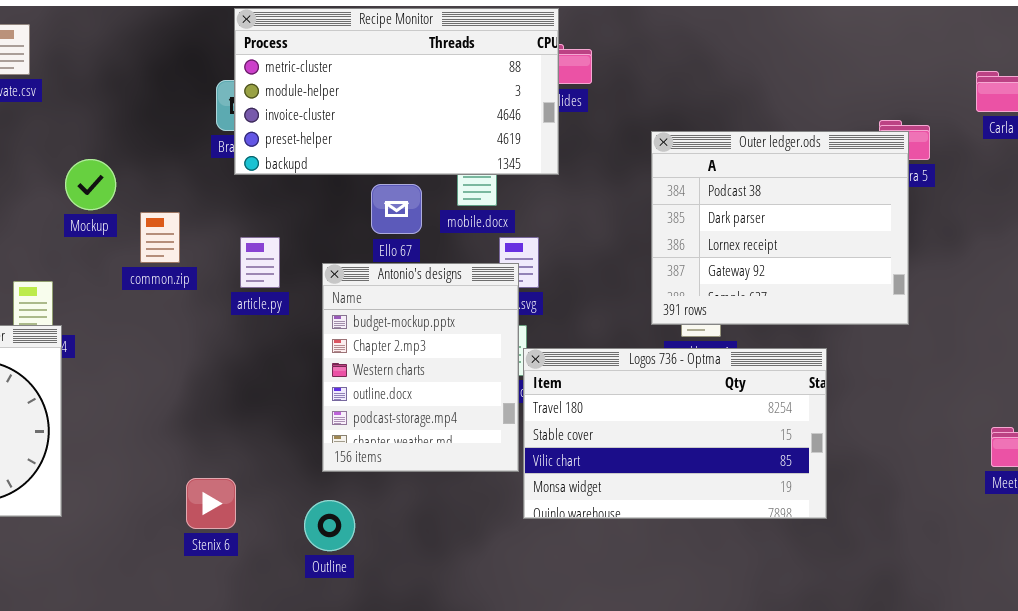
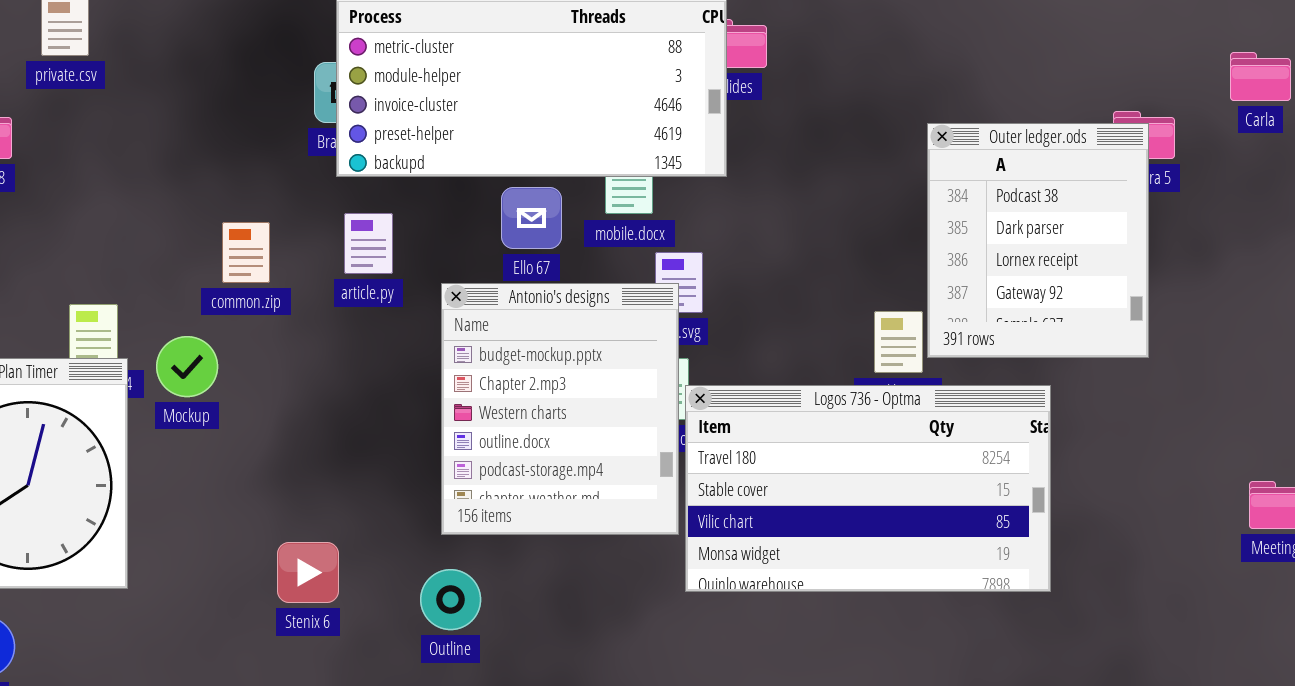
Outer ledger.ods: [651,131,909,325] -> [927,123,1149,358], resized
Mockup: [65,159,116,210] -> [156,336,218,397], moved
article.py: [240,237,280,288] -> [344,213,393,274], moved

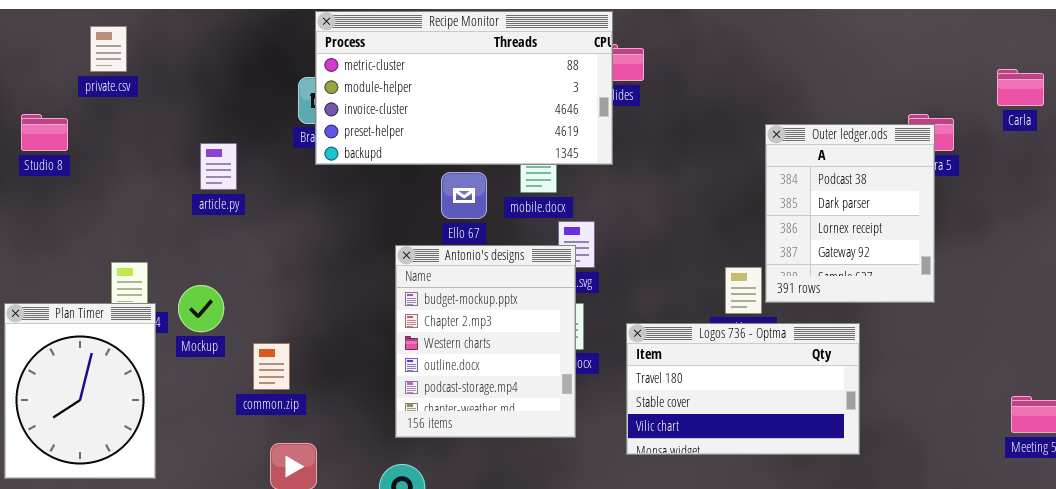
article.py: [344,213,393,274] -> [200,143,237,190], moved
common.zip: [222,222,270,283] -> [253,343,290,390], moved
Logos 736 - Optma: [685,385,1051,592] -> [626,323,860,455], resized

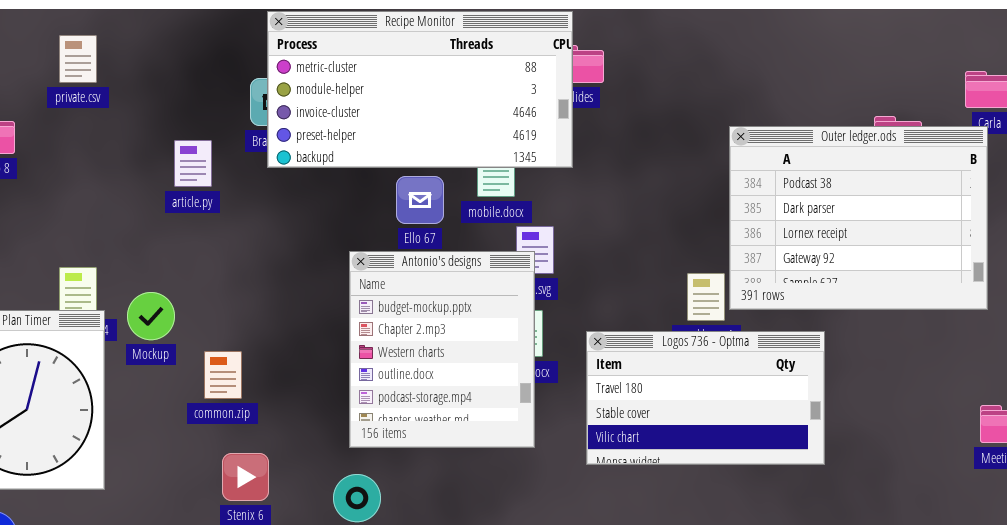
private.csv: [90,26,127,72] -> [59,35,97,83], moved
Outer ledger.ods: [765,124,935,303] -> [729,126,988,310], resized
article.py: [200,143,237,190] -> [174,140,212,187], moved

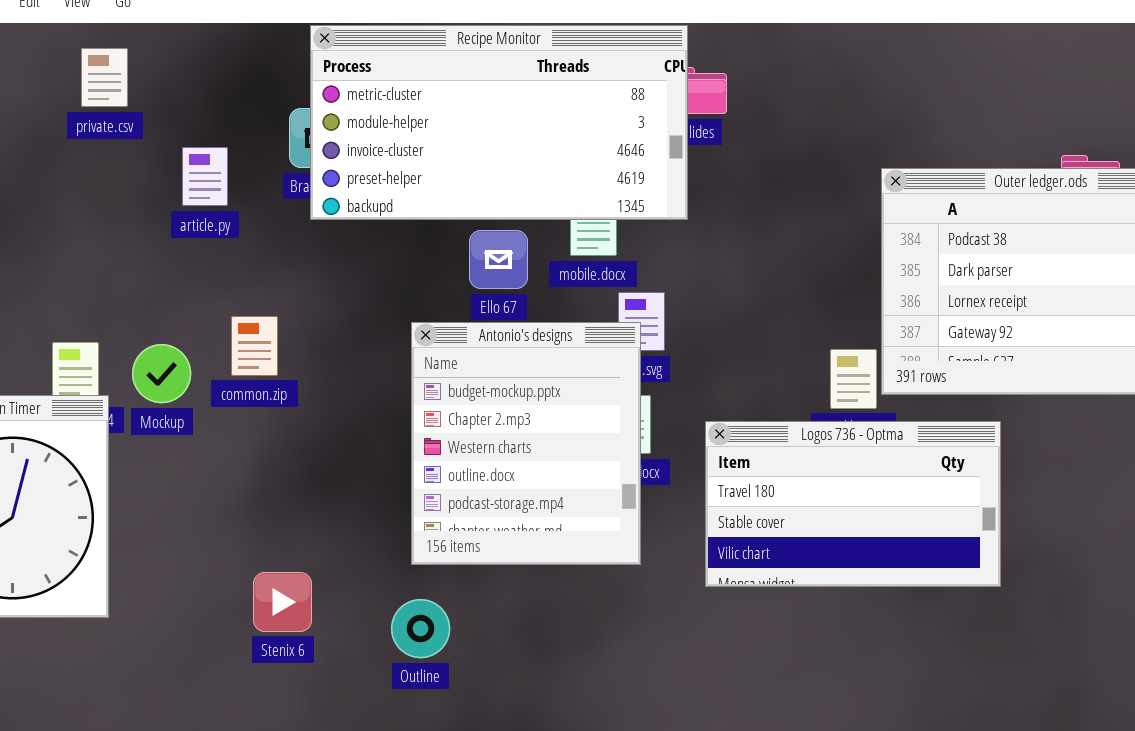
private.csv: [59,35,97,83] -> [81,48,128,107], moved
article.py: [174,140,212,187] -> [182,147,228,206], moved
Mockup: [127,292,175,340] -> [132,344,191,403], moved
common.zip: [204,351,242,399] -> [231,316,278,376], moved

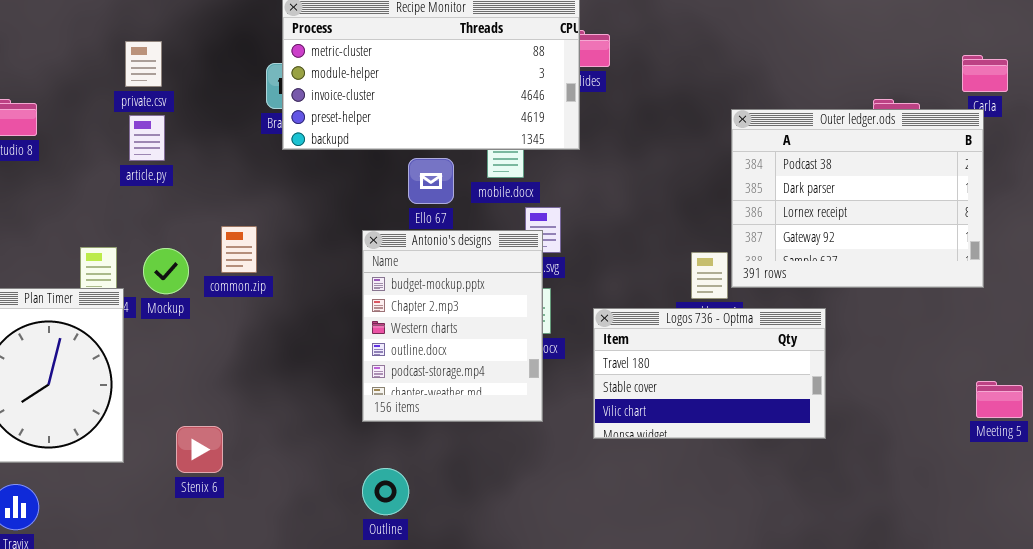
private.csv: [81,48,128,107] -> [125,41,162,87], moved
article.py: [182,147,228,206] -> [129,115,165,161], moved
Stenix 6: [253,572,312,632] -> [176,426,223,473], moved
Outline: [391,599,450,658] -> [362,468,409,515], moved

